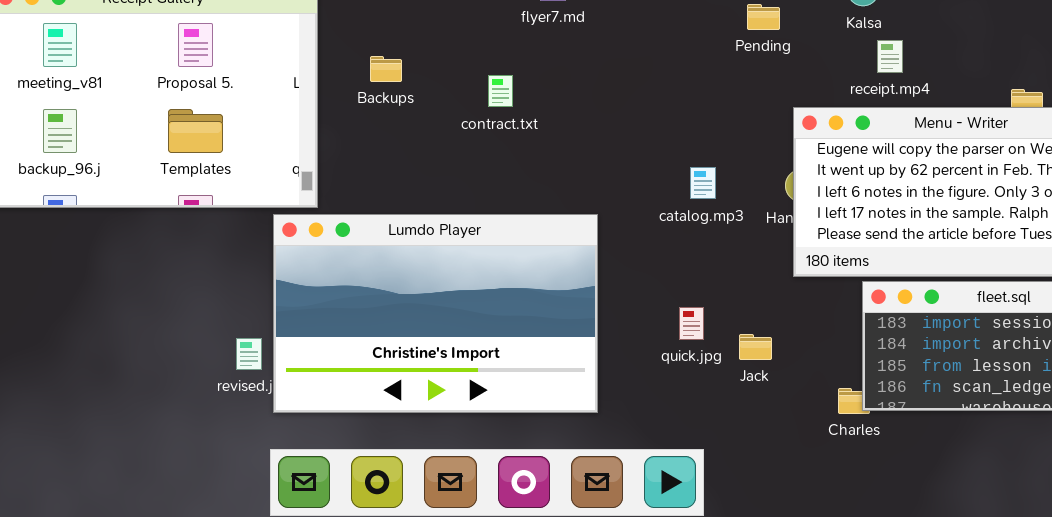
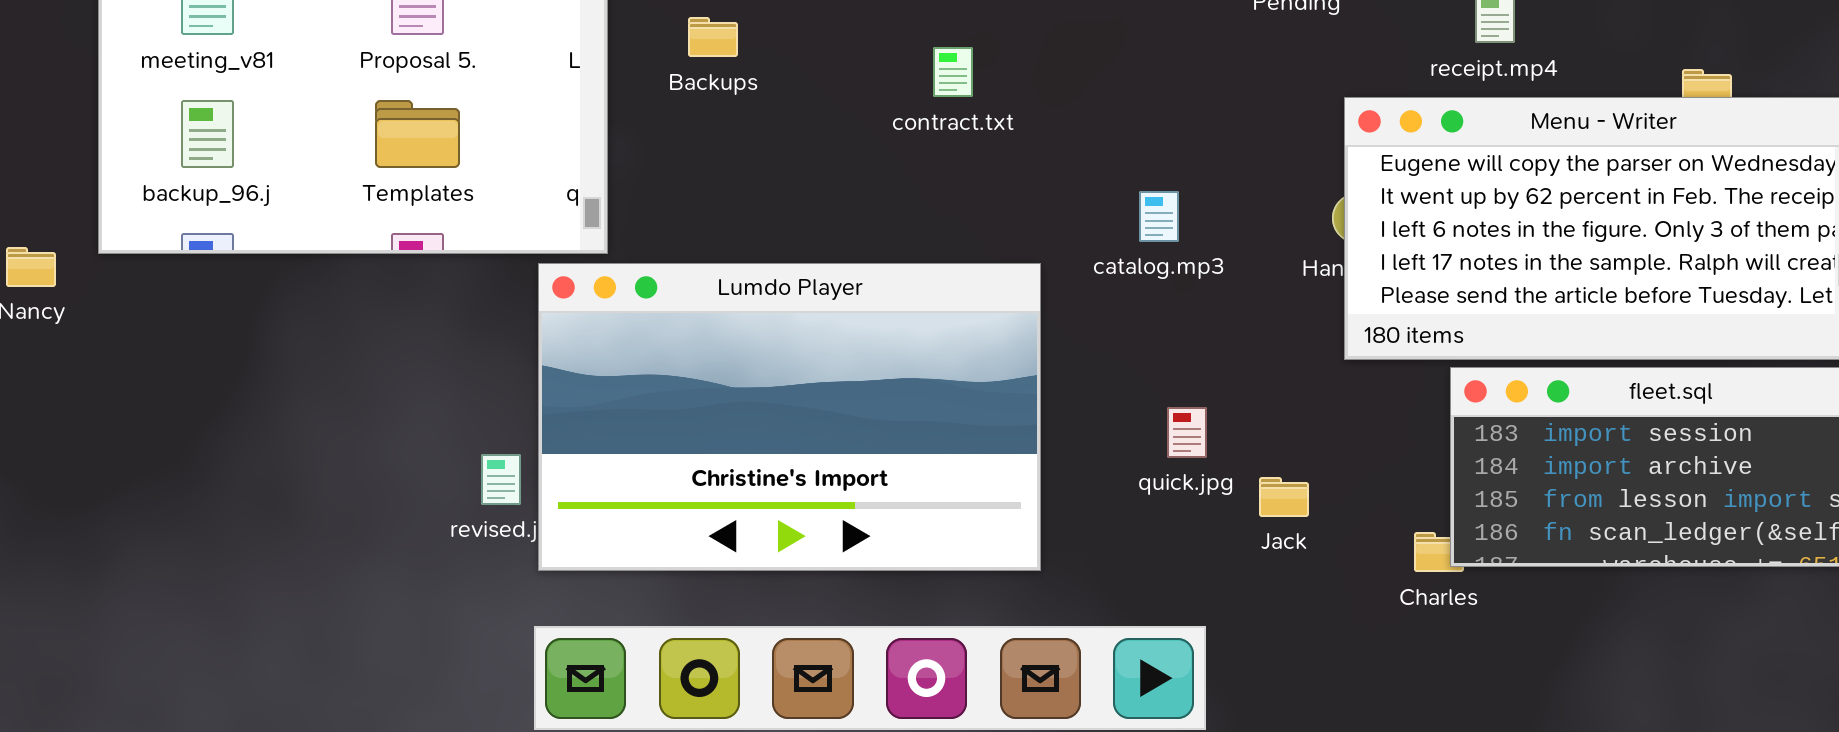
contract.txt: [488,75,513,107] -> [933,47,973,97], moved
catalog.mp3: [690,167,716,199] -> [1139,191,1179,242], moved
Jack: [739,334,772,360] -> [1259,477,1309,517], moved

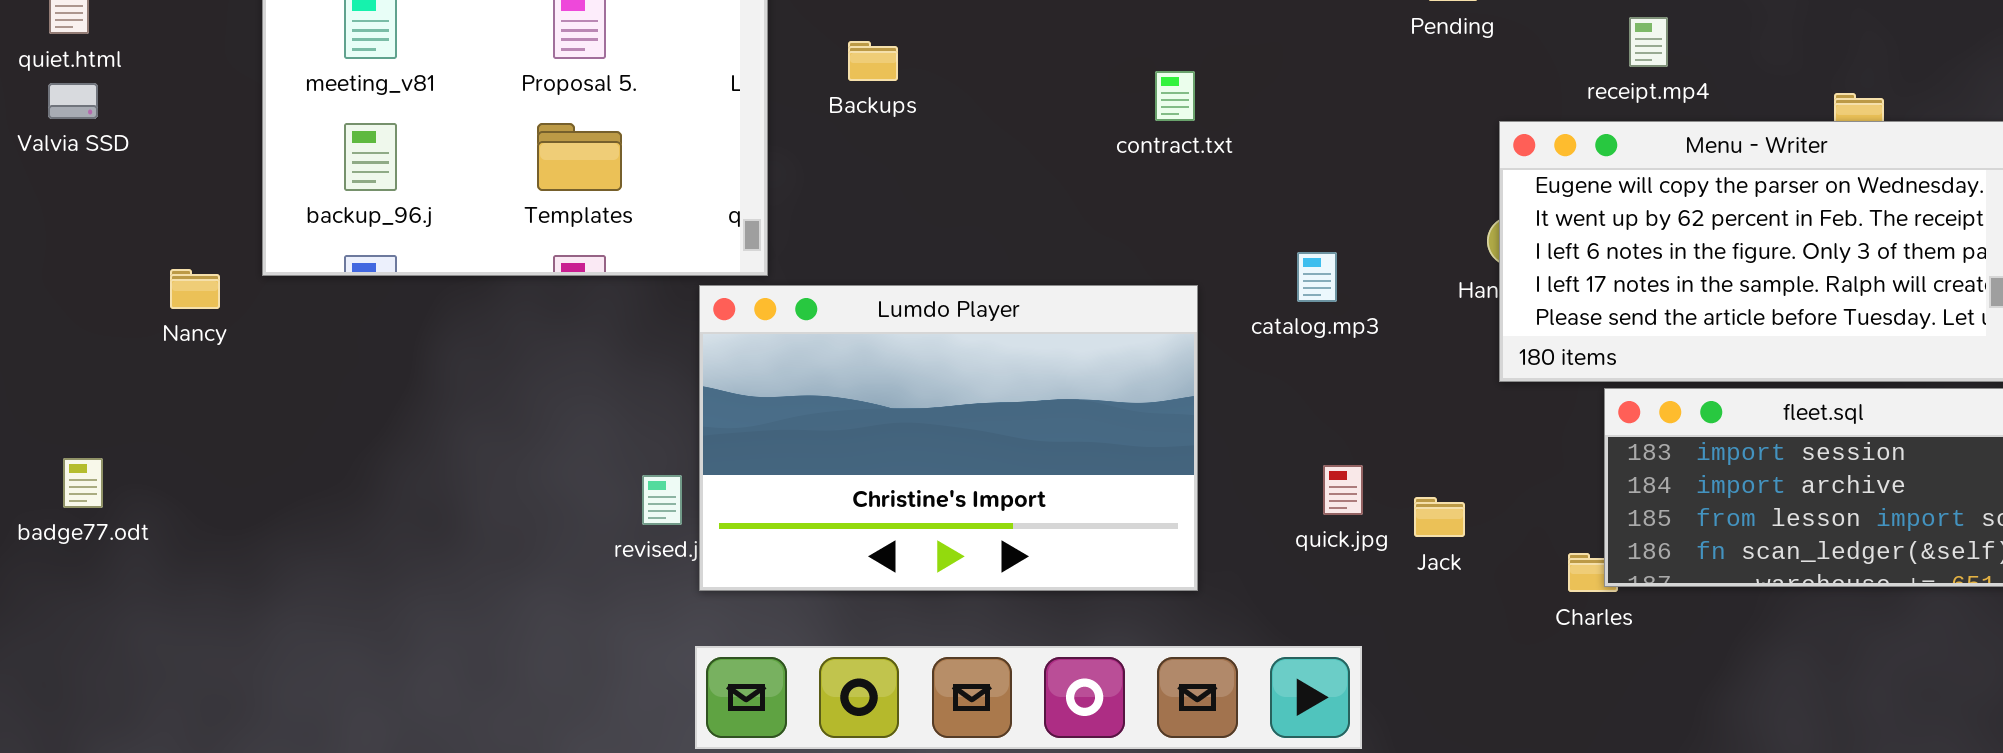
contract.txt: [933,47,973,97] -> [1155,71,1195,121], moved
catalog.mp3: [1139,191,1179,242] -> [1297,252,1337,302], moved
quick.jpg: [1167,407,1207,458] -> [1323,465,1363,515], moved

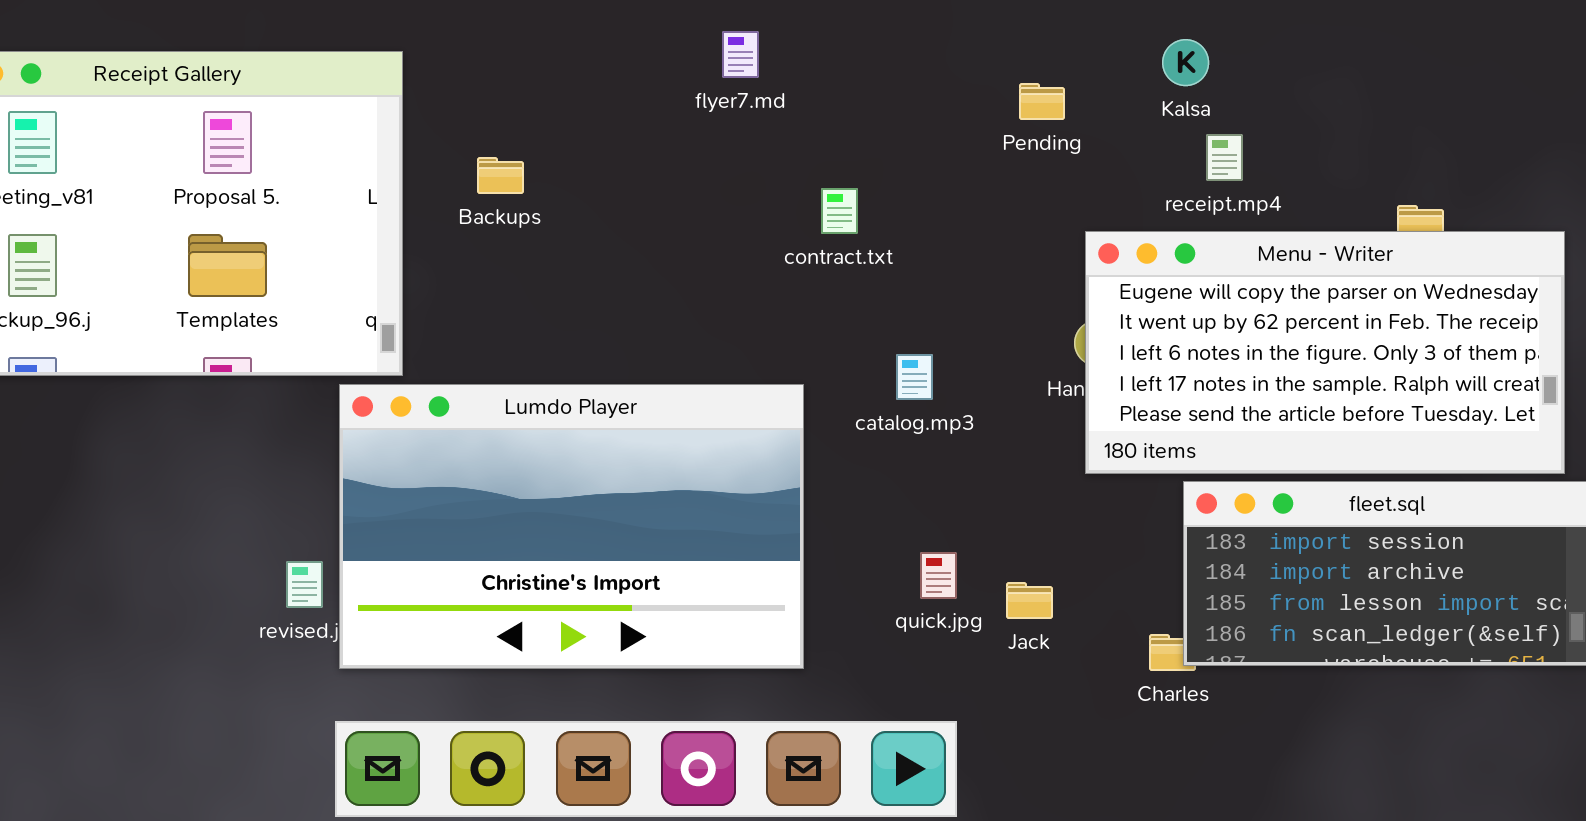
contract.txt: [1155,71,1195,121] -> [821,188,858,234], moved

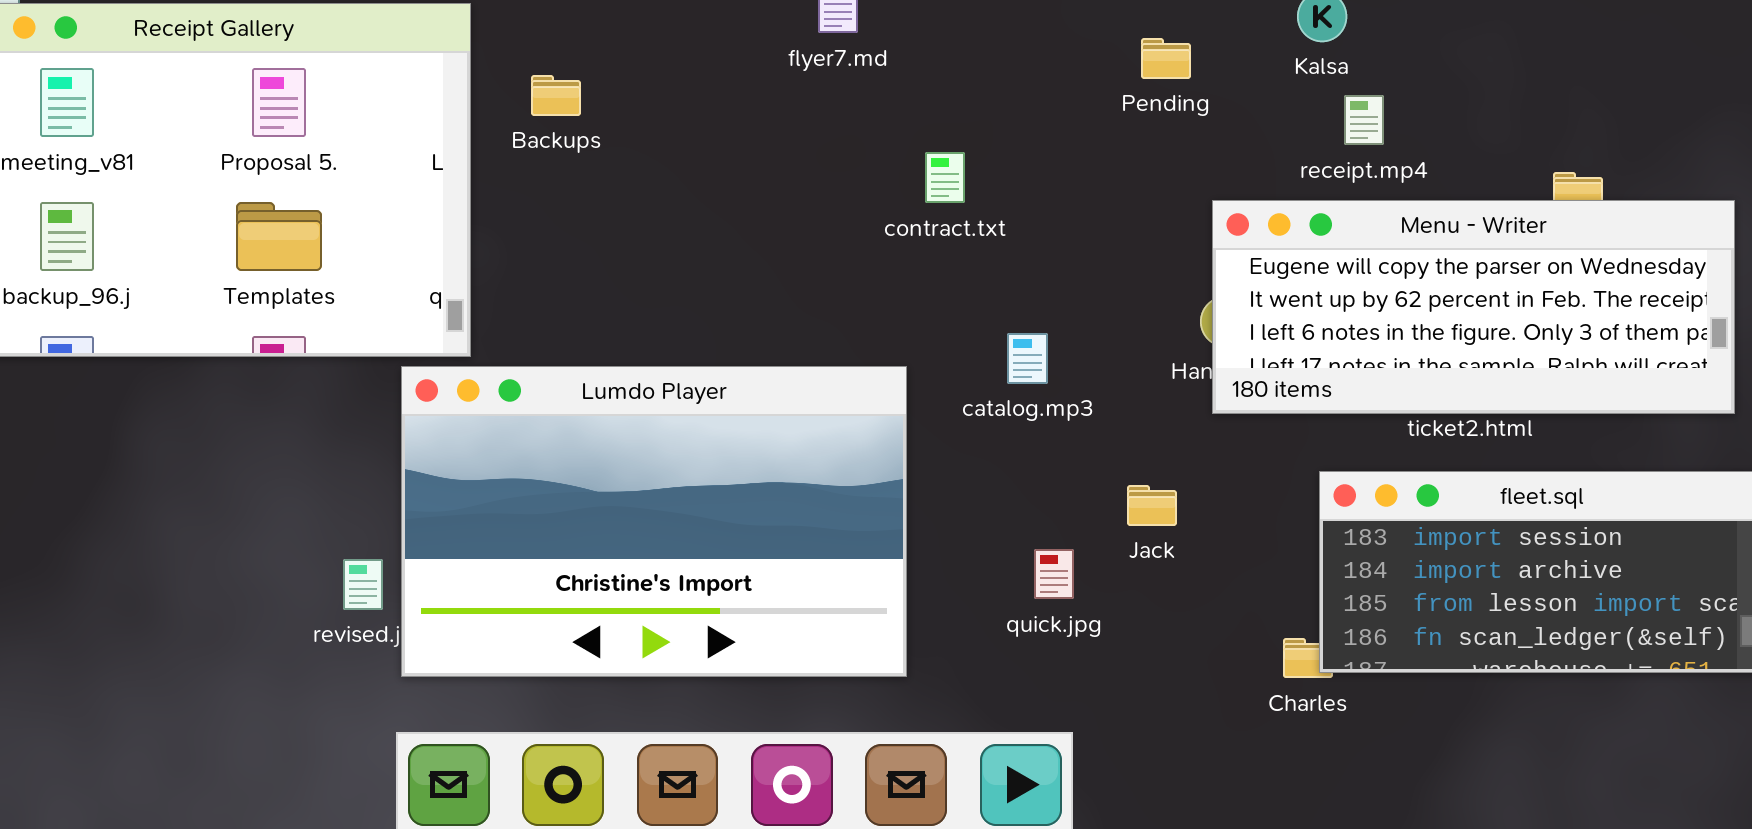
Backups: [477,157,524,194] -> [531,75,581,116], moved
Menu - Writer: [1085,231,1565,474] -> [1212,200,1735,414], resized
Jack: [1006,582,1053,619] -> [1127,485,1177,526], moved

